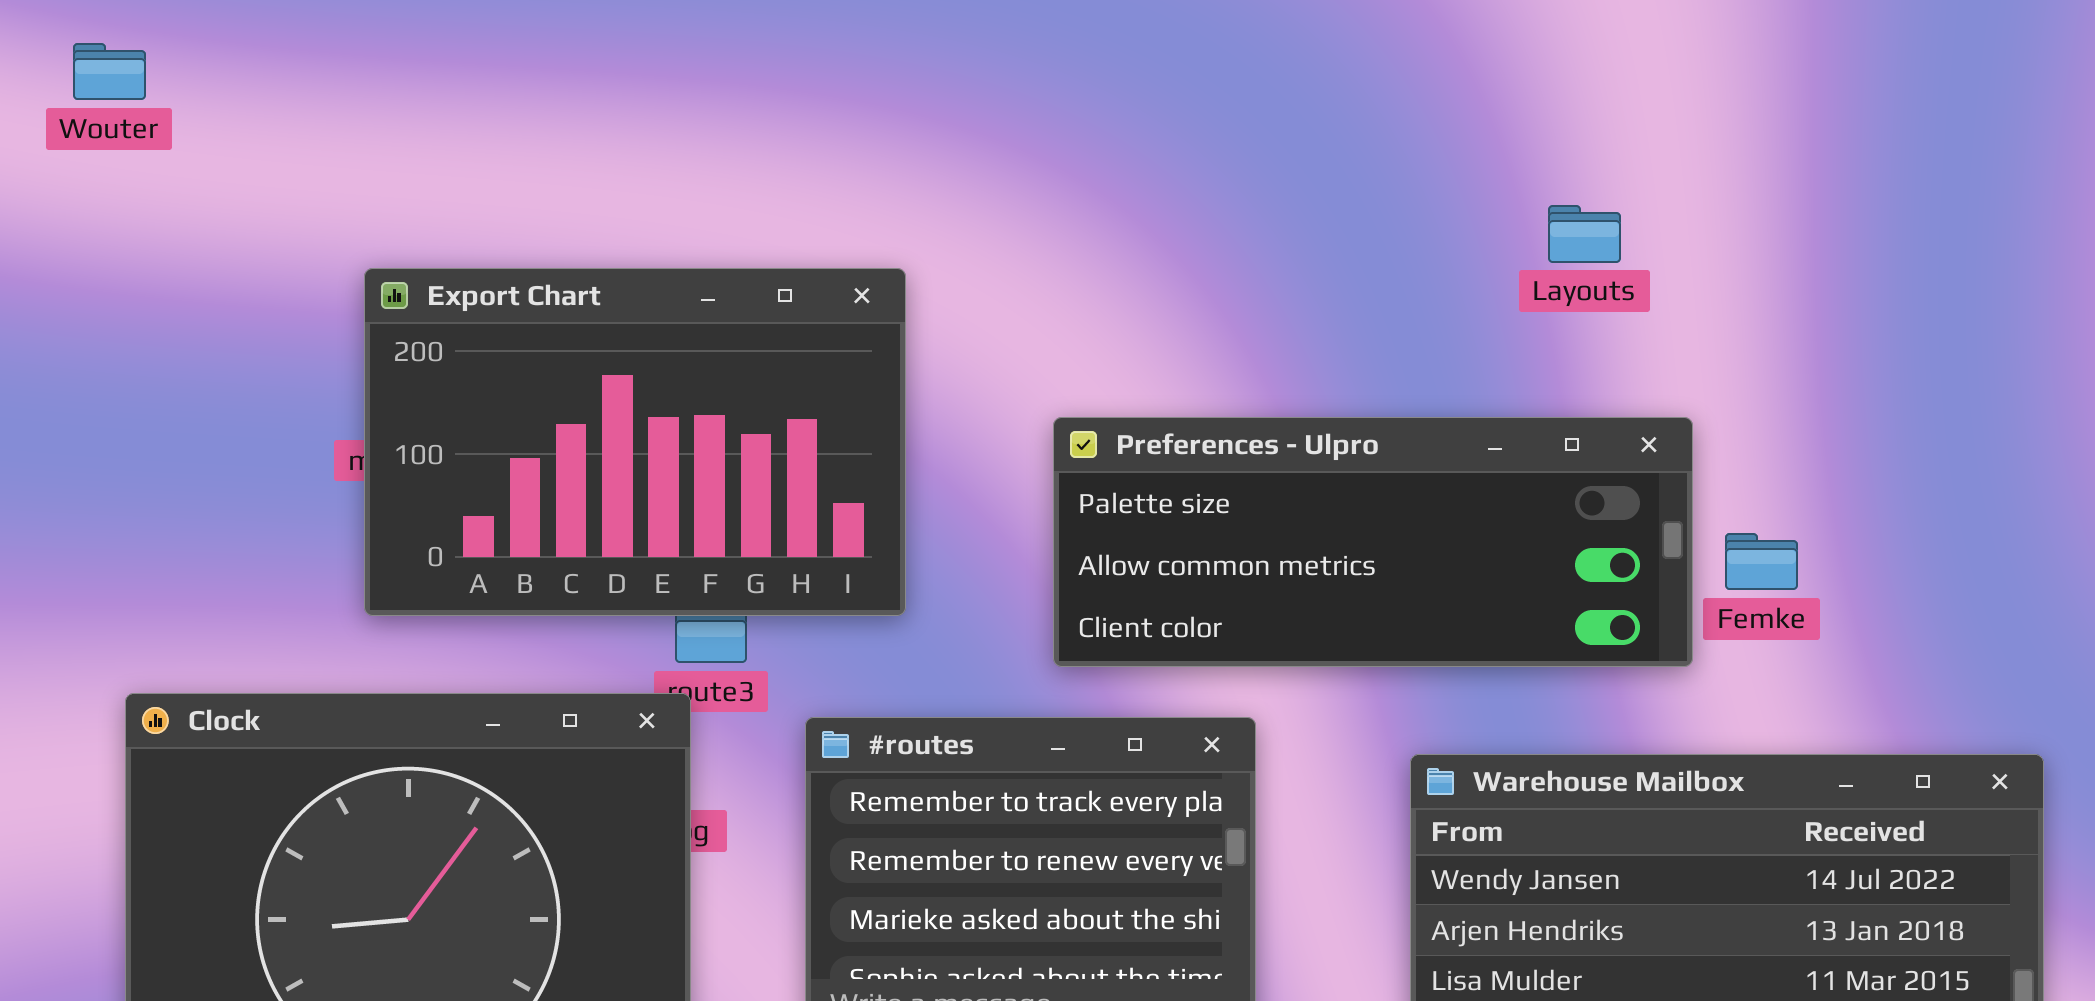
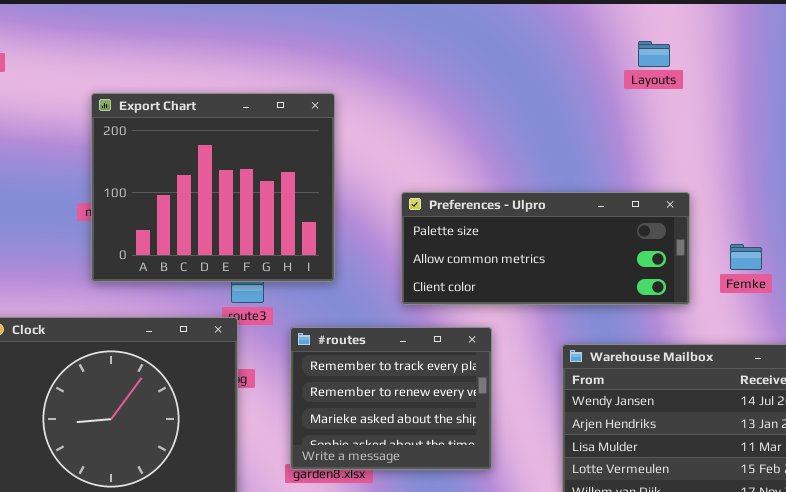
Layouts: [1548,205,1621,263] -> [638,41,670,67], moved
Export Chart: [364,268,906,616] -> [91,93,335,282], resized
Femke: [1725,533,1798,590] -> [730,244,762,270], moved

